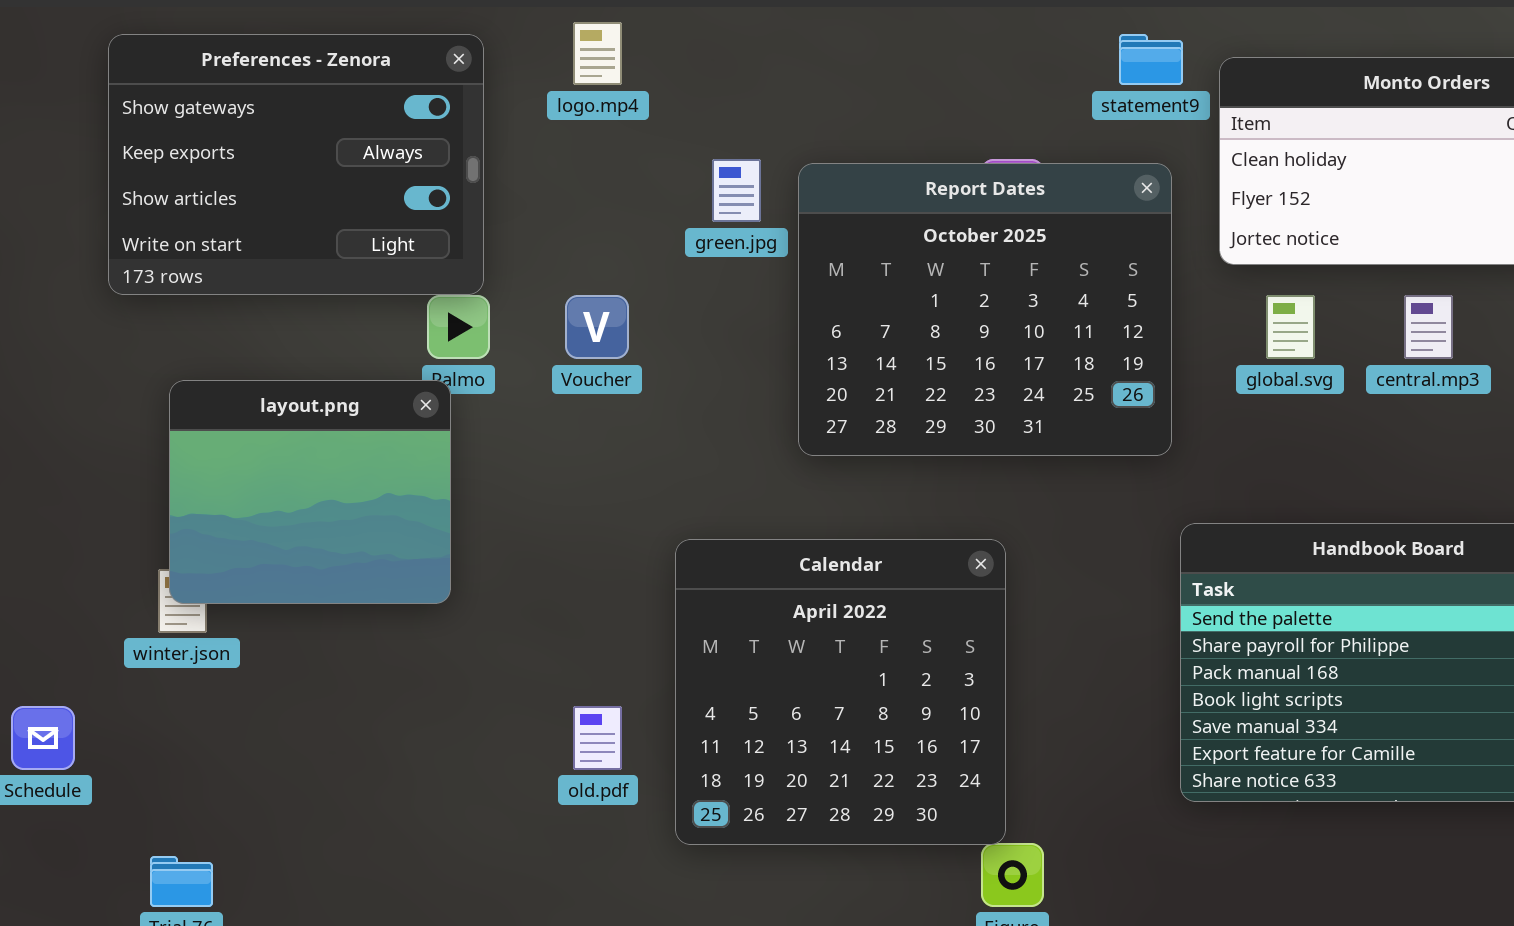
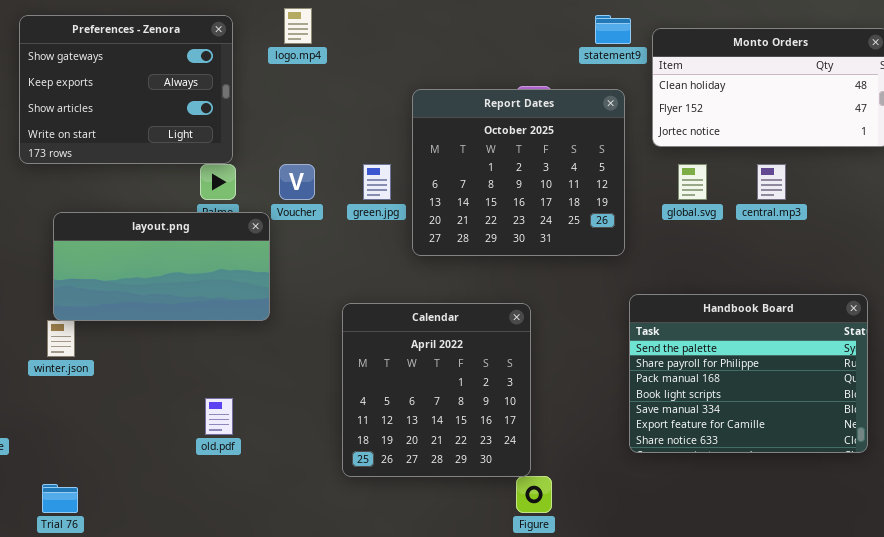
green.jpg: [712,159,761,222] -> [363,164,391,200], moved
layout.png: [169,380,451,604] -> [53,212,270,321], resized
old.pdf: [573,706,622,770] -> [205,398,233,435], moved

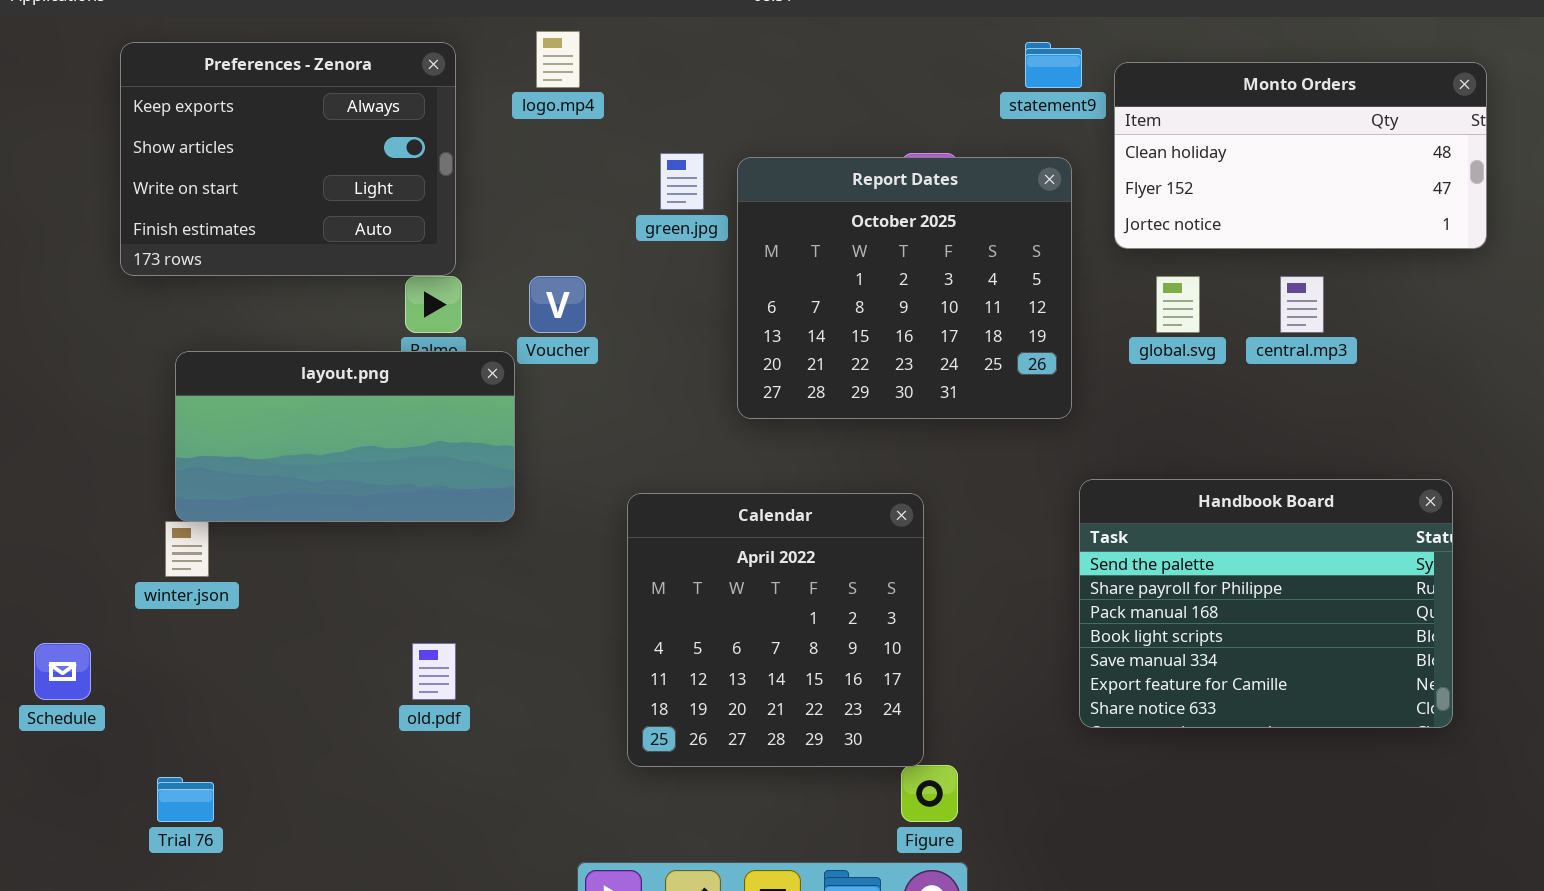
Preferences - Zenora: [19,15,233,164] -> [120,42,456,276], scrolled down 1 row
green.jpg: [363,164,391,200] -> [660,153,704,210], moved

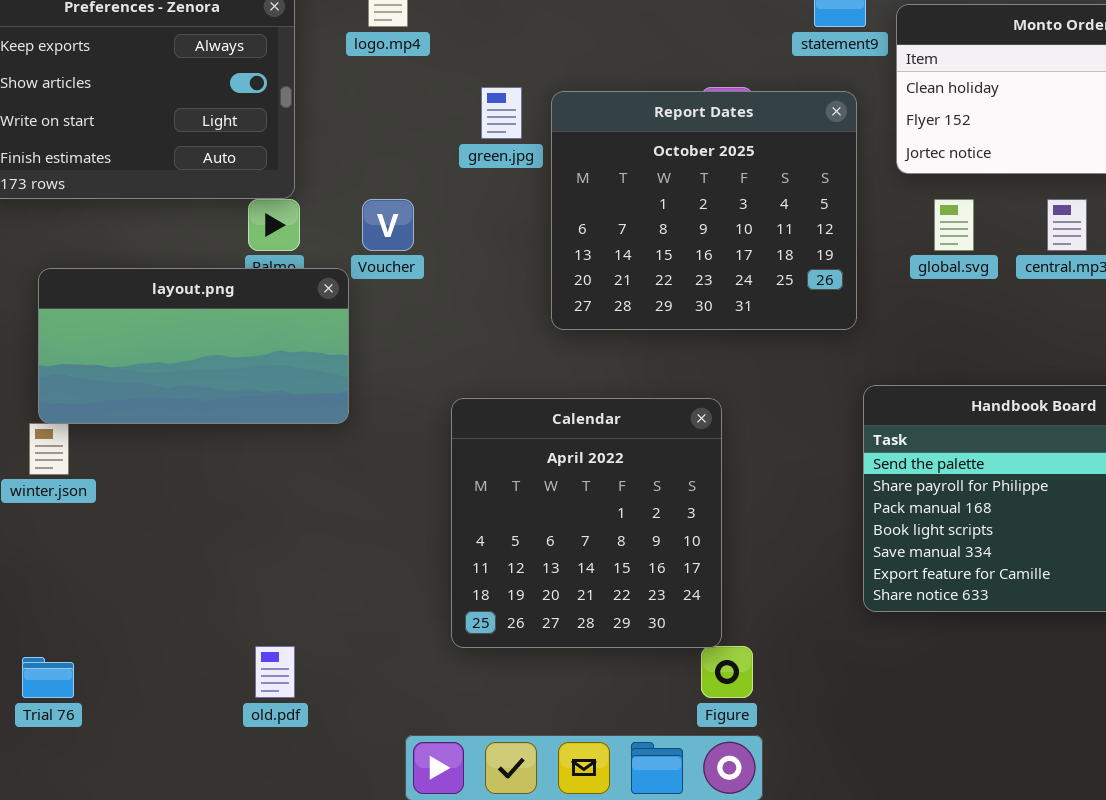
old.pdf: [412,643,456,700] -> [255,646,295,698], moved

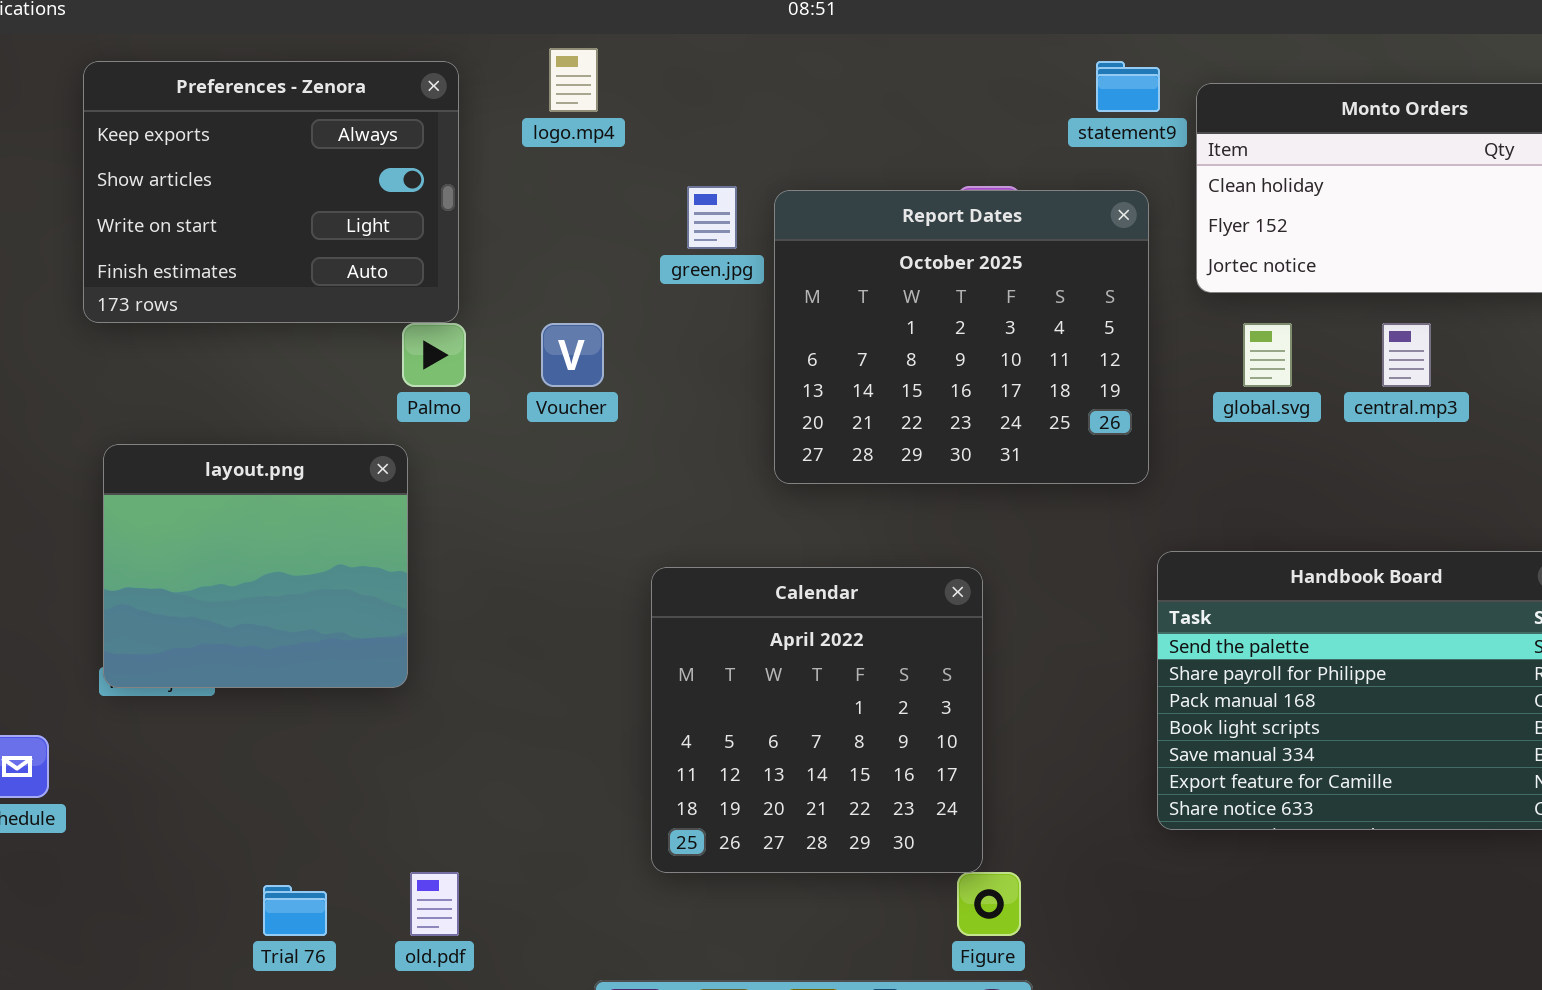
layout.png: [38,268,349,424] -> [103,444,408,688], moved, resized
Trial 76: [22,657,74,698] -> [263,885,327,936], moved

